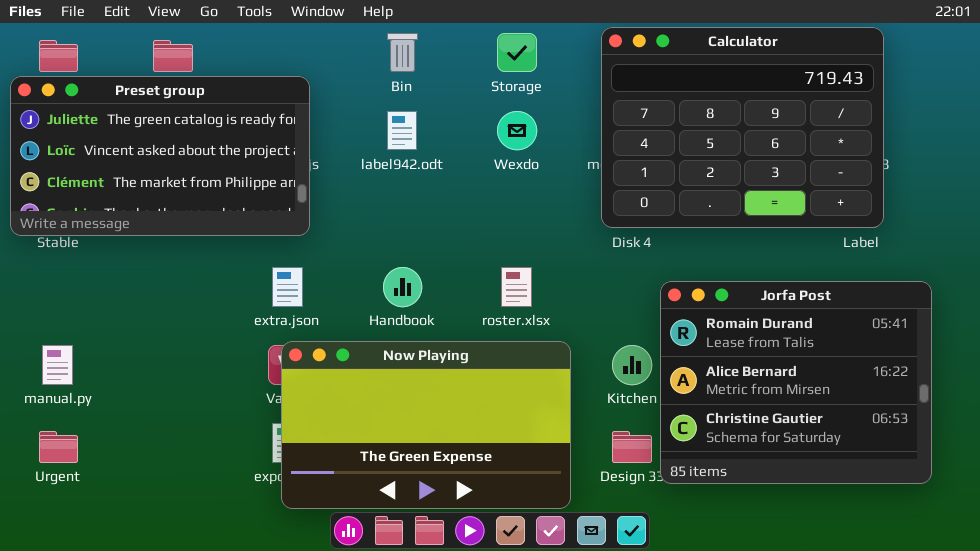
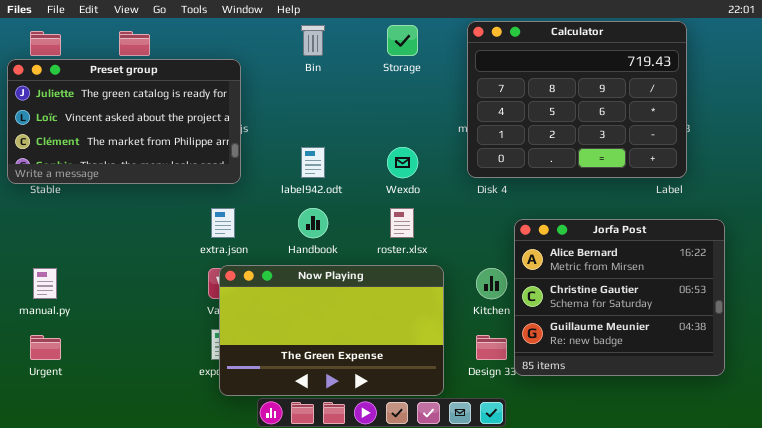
label942.odt: [387,111,417,150] -> [301,147,325,178], moved
Wexdo: [497,111,537,150] -> [387,147,418,178], moved
Jorfa Post: [660,281,932,484] -> [514,219,725,376], scrolled down 1 row

